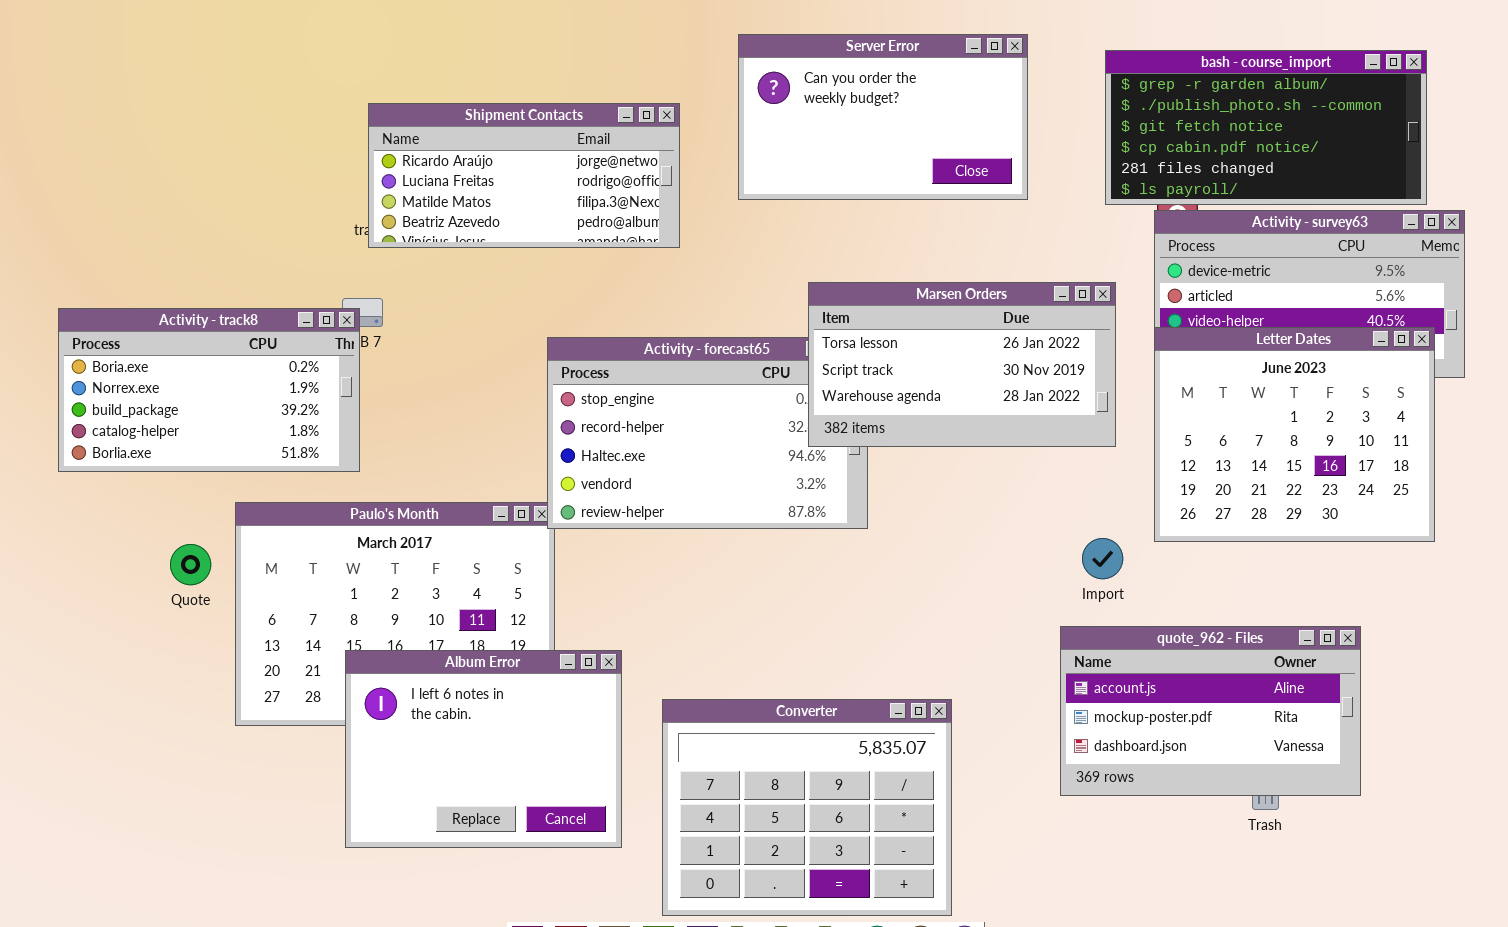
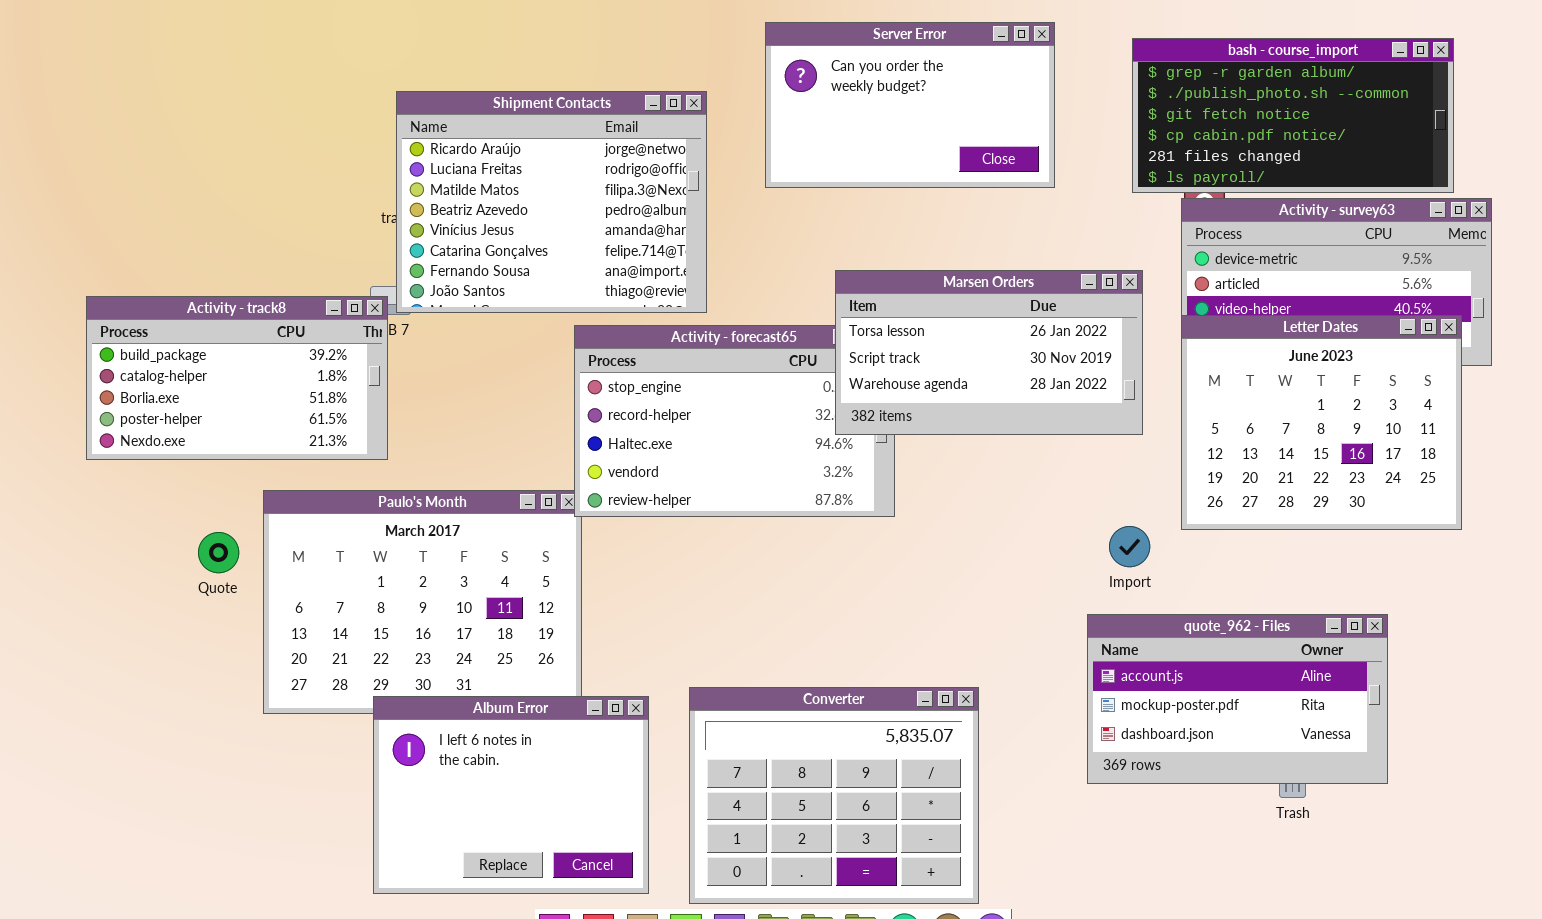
Shipment Contacts: [368,103,680,248] -> [396,91,707,313], resized
Activity - track8: [58,308,360,472] -> [86,296,388,460], scrolled down 2 rows
Album Error: [345,650,622,848] -> [373,696,649,894], moved

